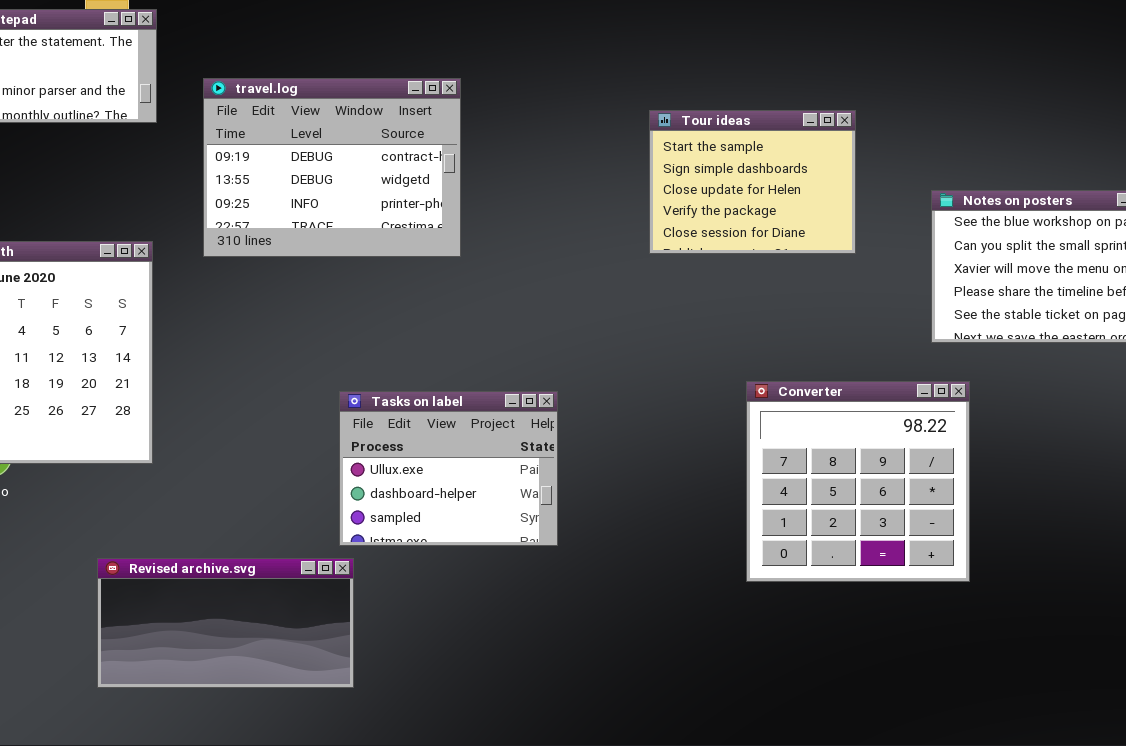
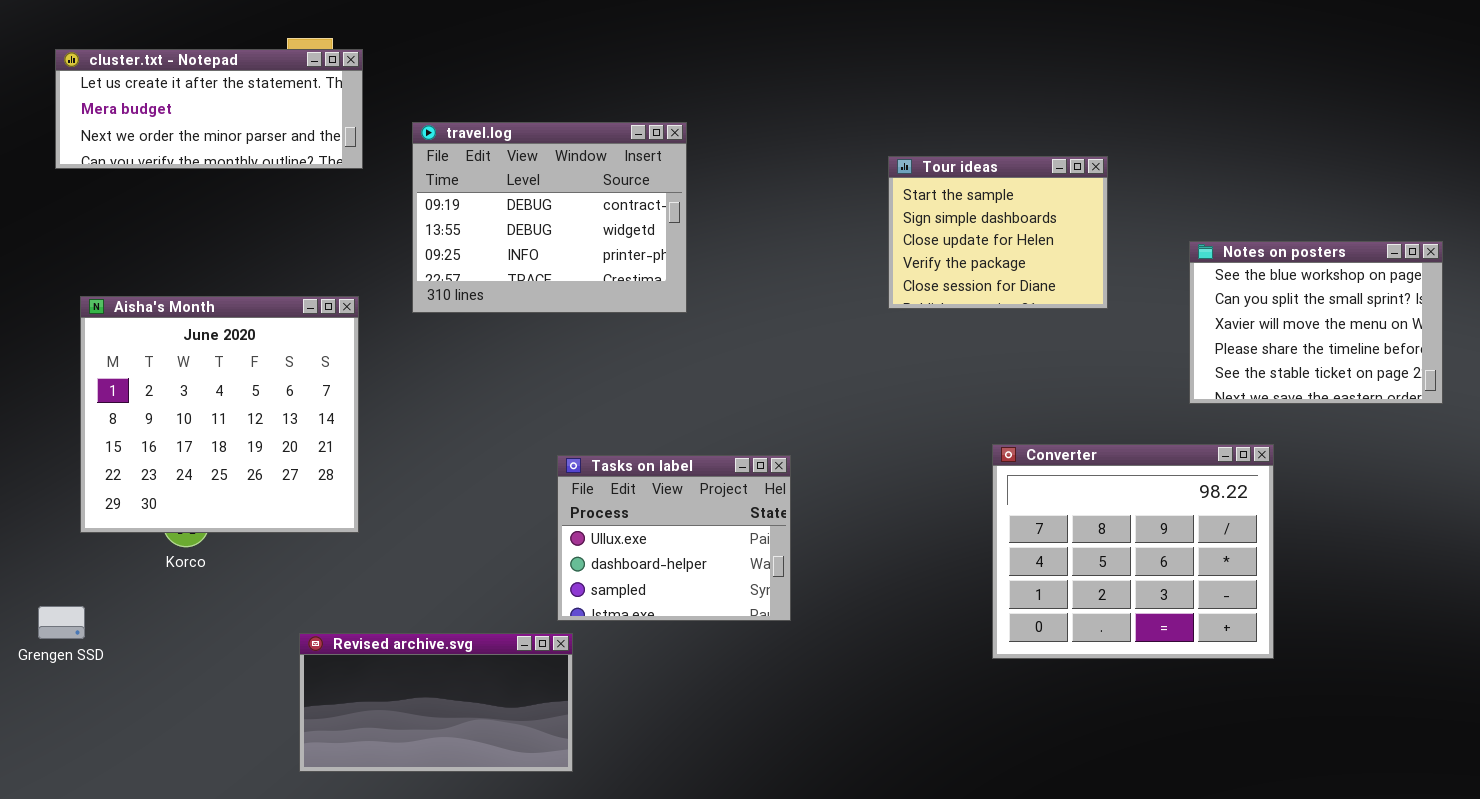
Converter: [746,381,970,582] -> [992,444,1274,659], resized

